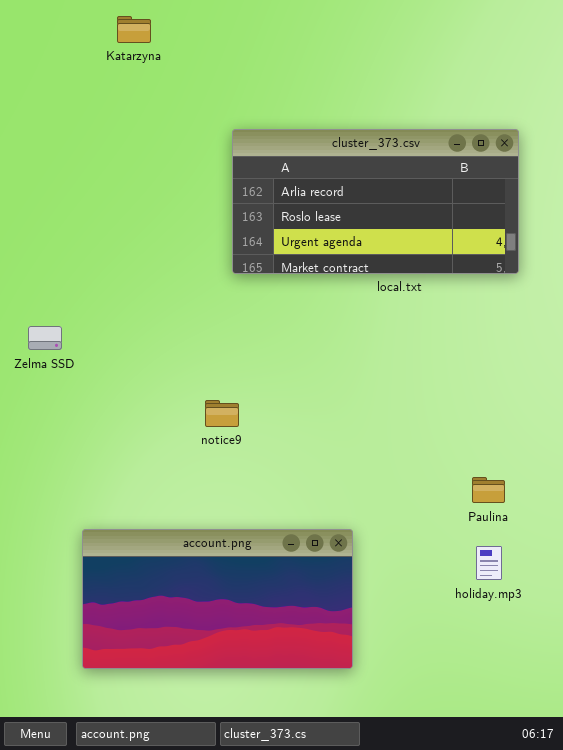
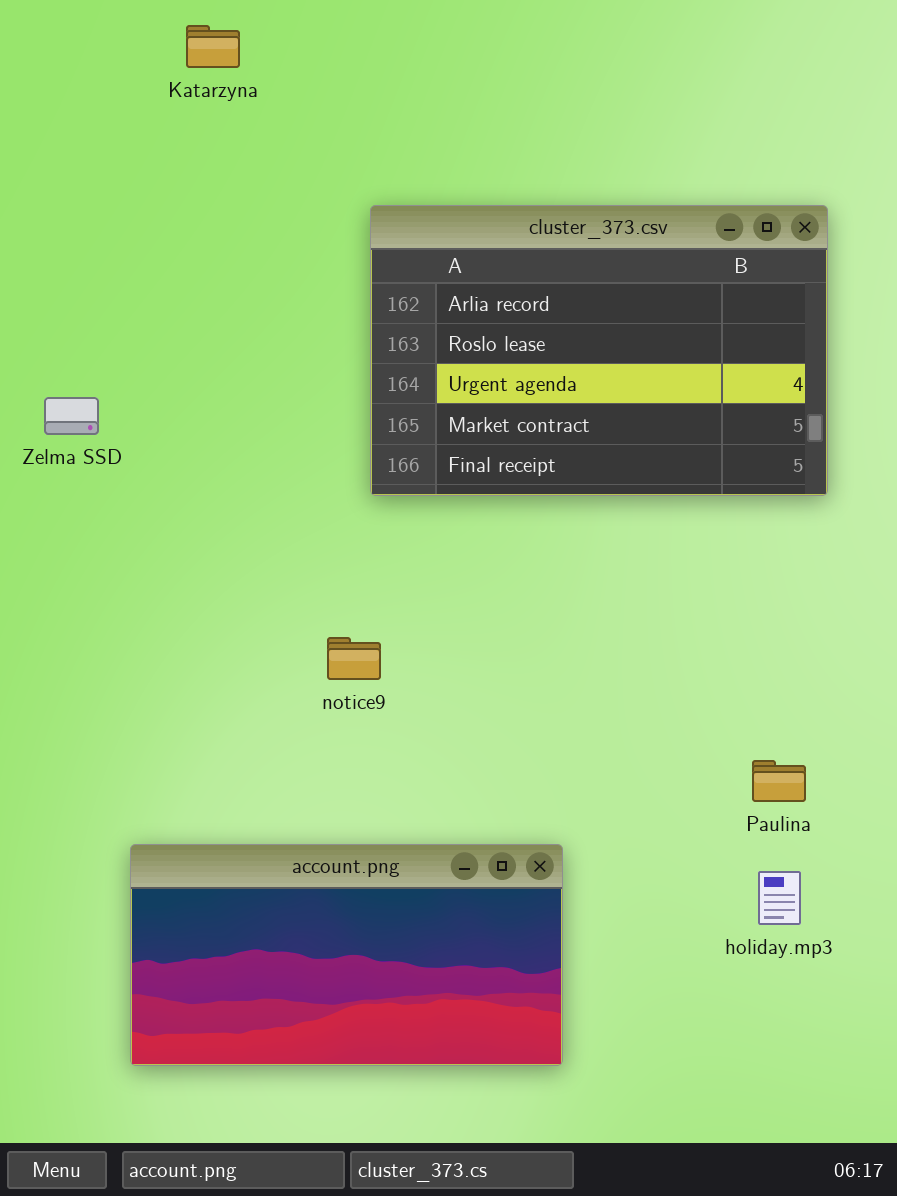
cluster_373.csv: [232,129,519,274] -> [370,205,828,496], resized
Zelma SSD: [28,326,62,350] -> [44,397,99,435], moved

